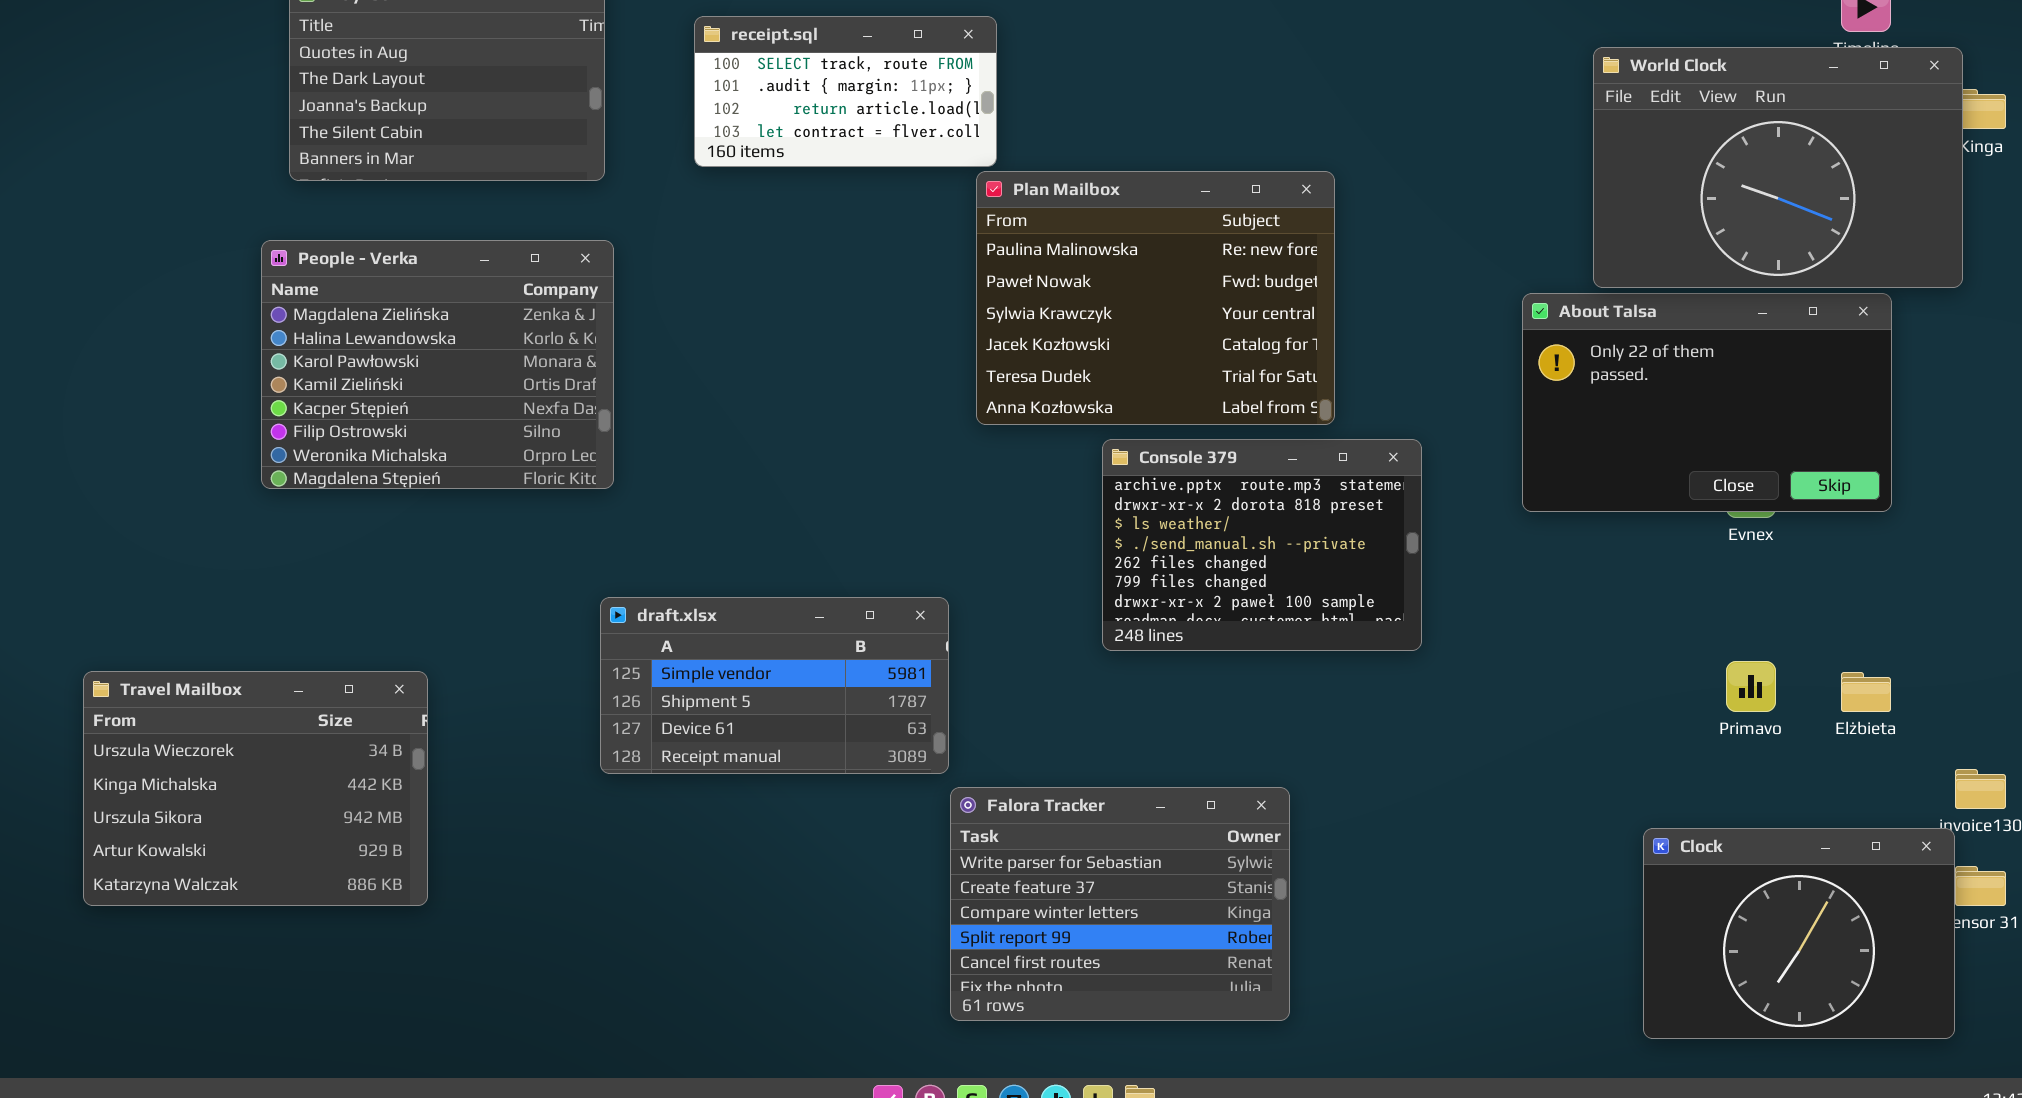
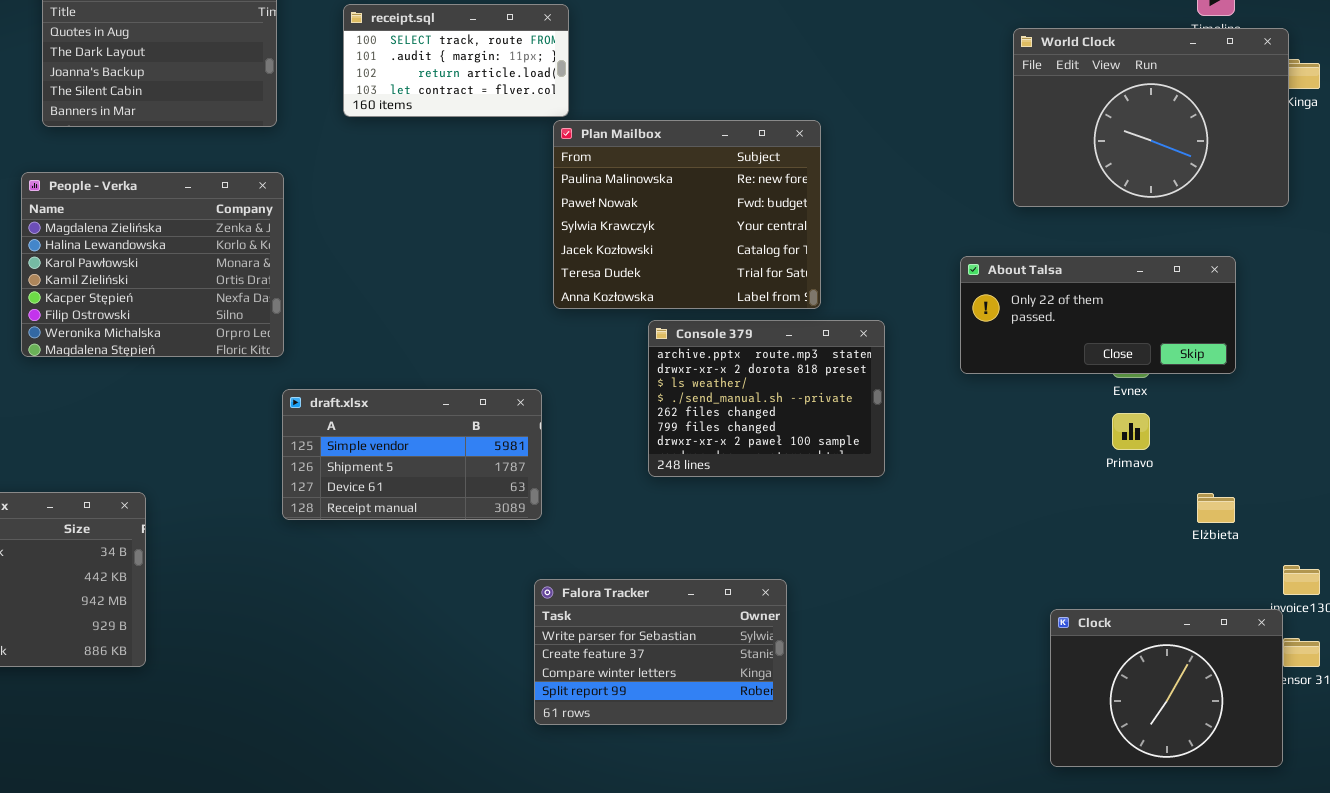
About Talsa: [1522,293,1892,512] -> [960,256,1236,374], resized
draft.xlsx: [600,597,949,774] -> [282,389,542,520], moved
Primavo: [1726,661,1776,712] -> [1112,413,1150,450], moved
Falora Tracker: [950,787,1290,1021] -> [534,579,787,725], resized

